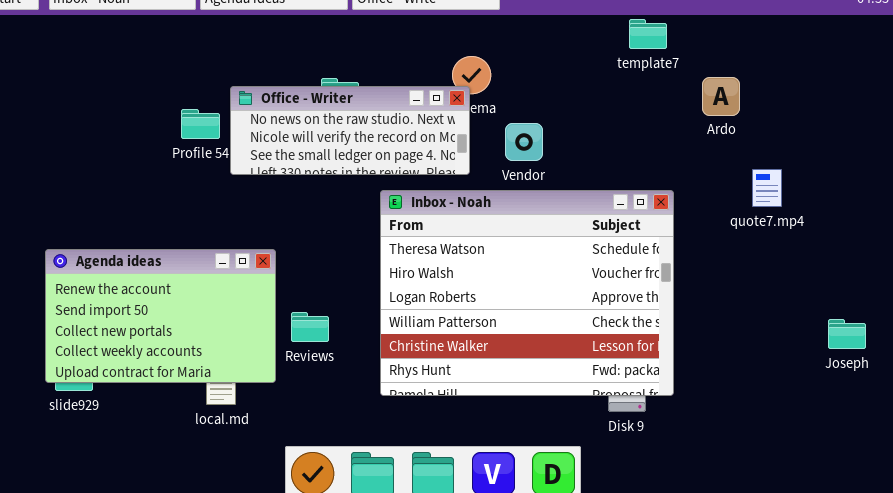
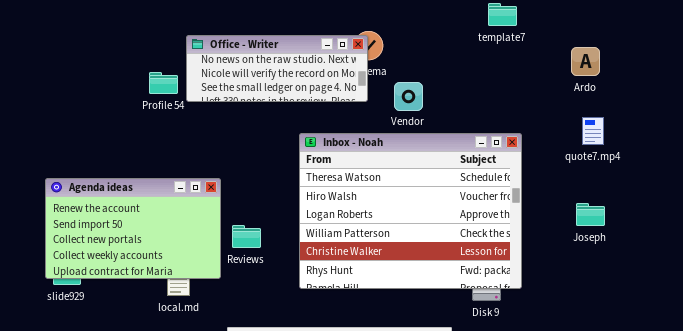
Ardo: [702,77,740,116] -> [571,47,600,76], moved
Office - Writer: [230,86,470,175] -> [186,35,368,102], moved
Joseph: [828,319,866,349] -> [576,203,605,226], moved

